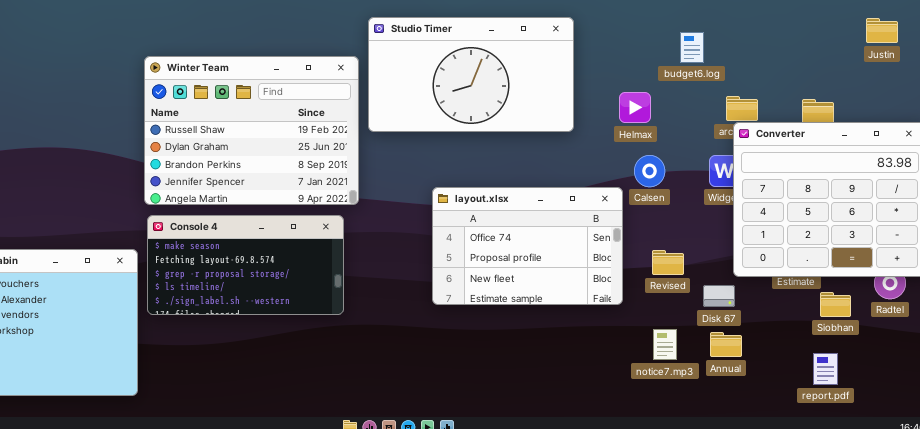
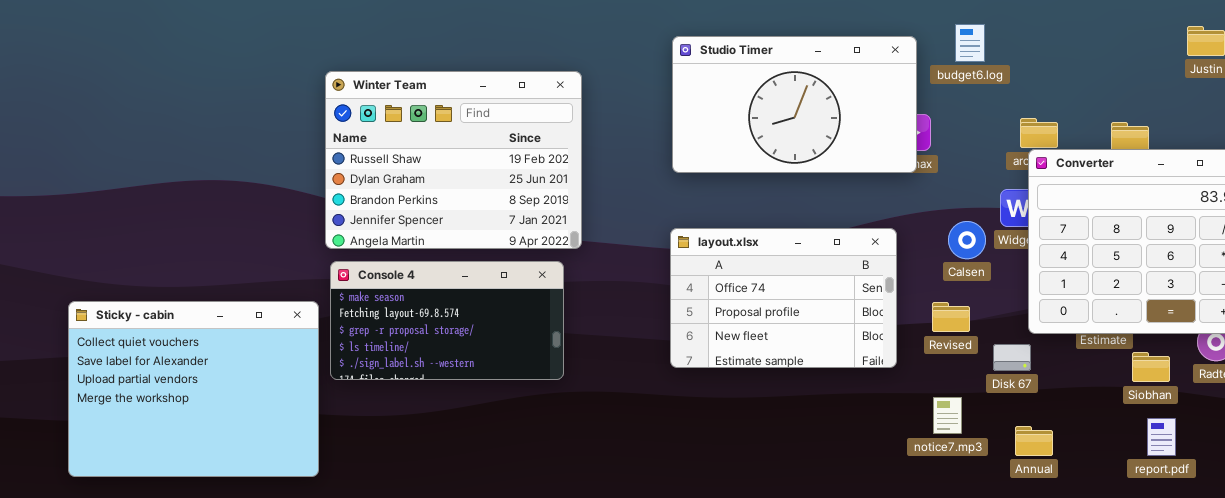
Studio Timer: [368,17,574,132] -> [672,36,917,173], moved
budget6.log: [680,32,704,63] -> [955,24,985,62], moved
Calsen: [634,155,665,187] -> [948,221,986,259], moved
Annual: [710,332,742,357] -> [1015,426,1053,456], moved
report.pdf: [813,353,838,385] -> [1147,418,1176,456], moved

